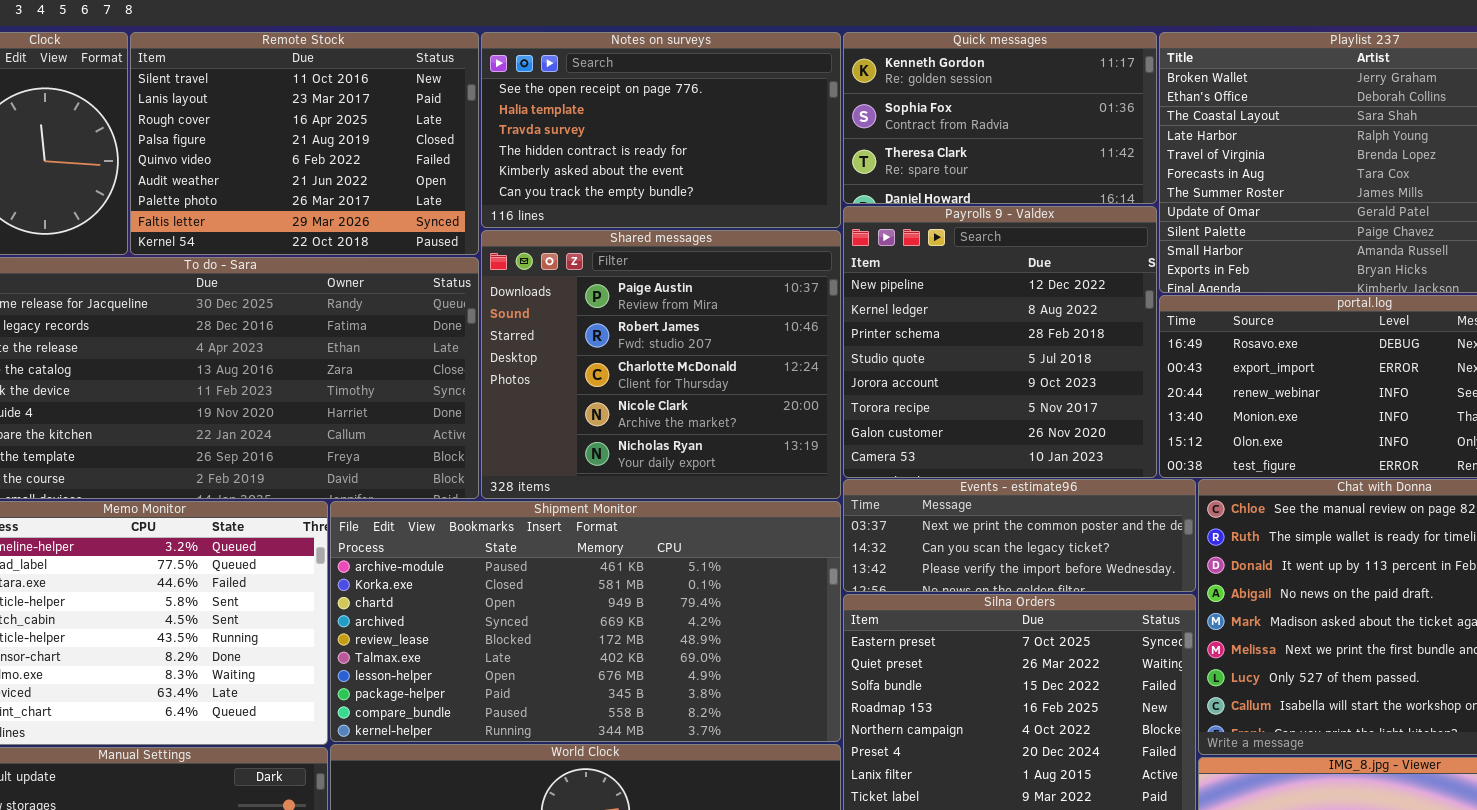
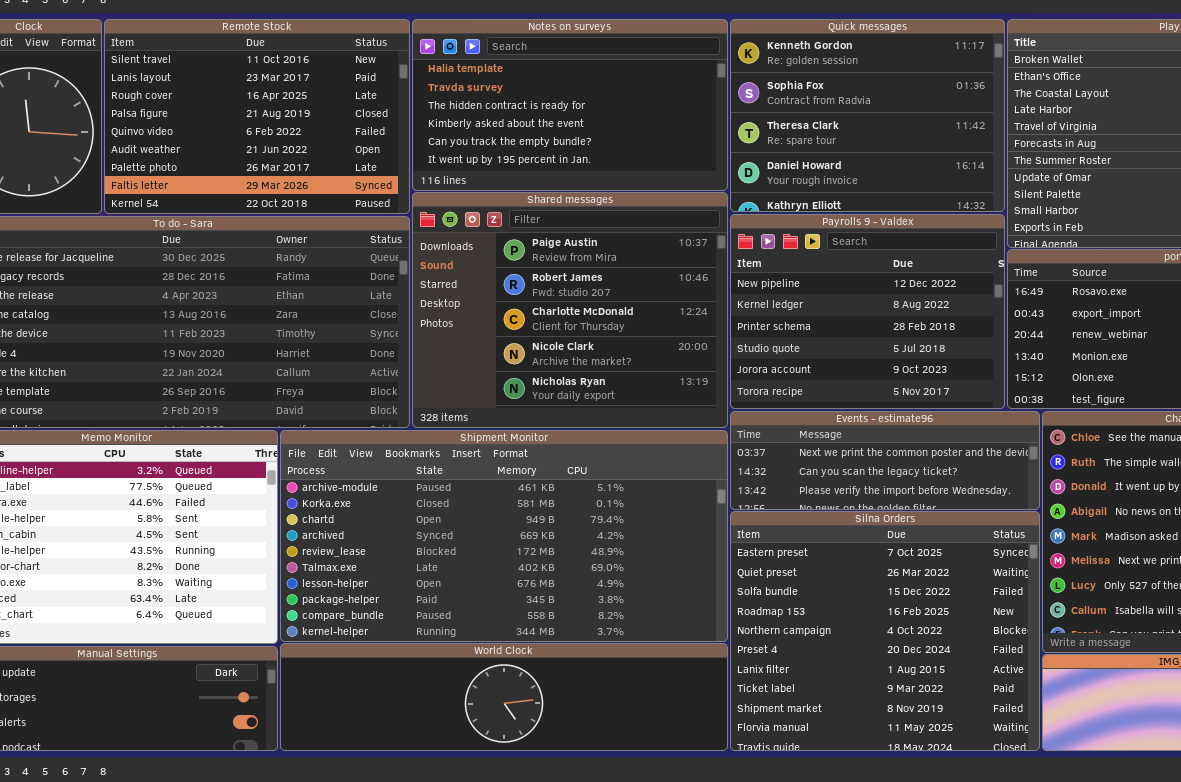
Notes on surveys: [481,32,841,228] -> [412,19,728,191], scrolled down 1 row
Quick messages: [843,32,1157,204] -> [730,19,1005,212], resized
Payrolls 9 - Valdex: [843,206,1157,478] -> [730,214,1005,409], resized

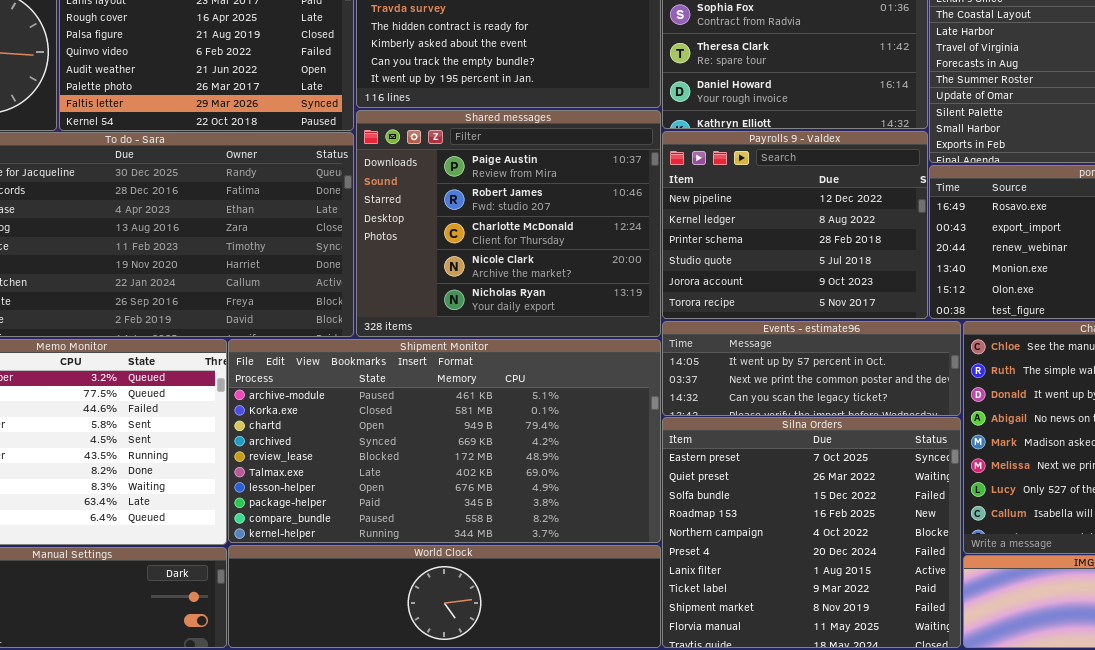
Events - estimate96: [730,411,1040,510] -> [662,321,961,416], scrolled up 1 row

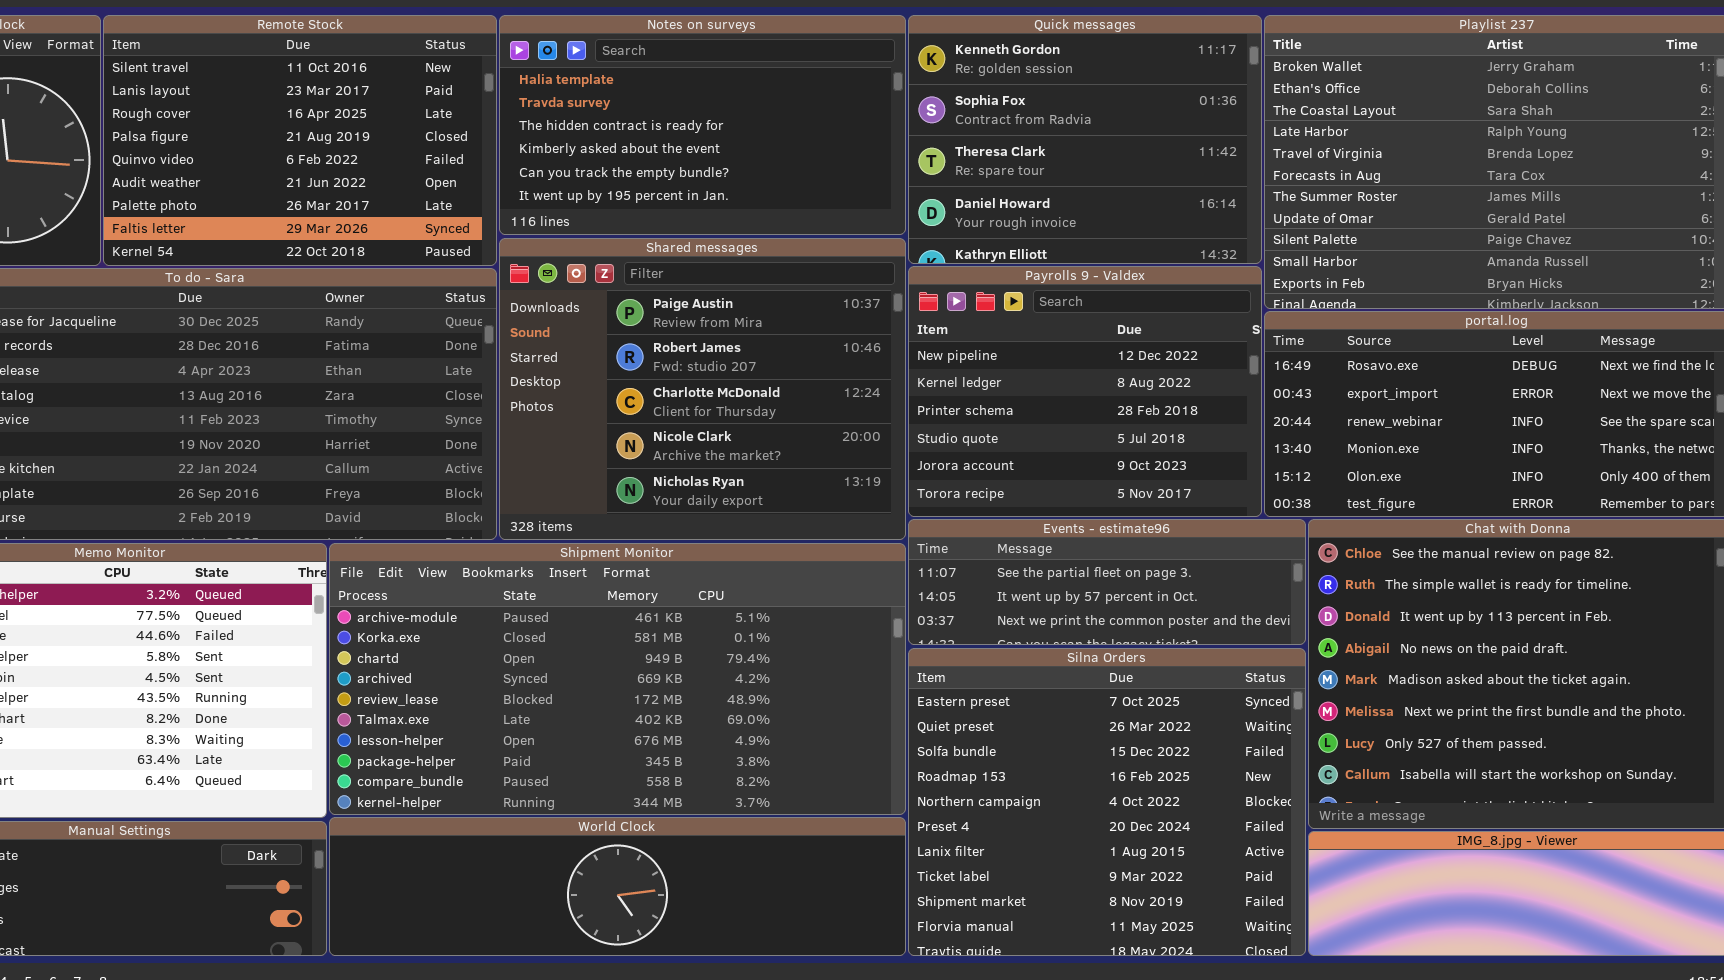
Events - estimate96: [662,321,961,416] -> [908,519,1306,645], scrolled up 1 row

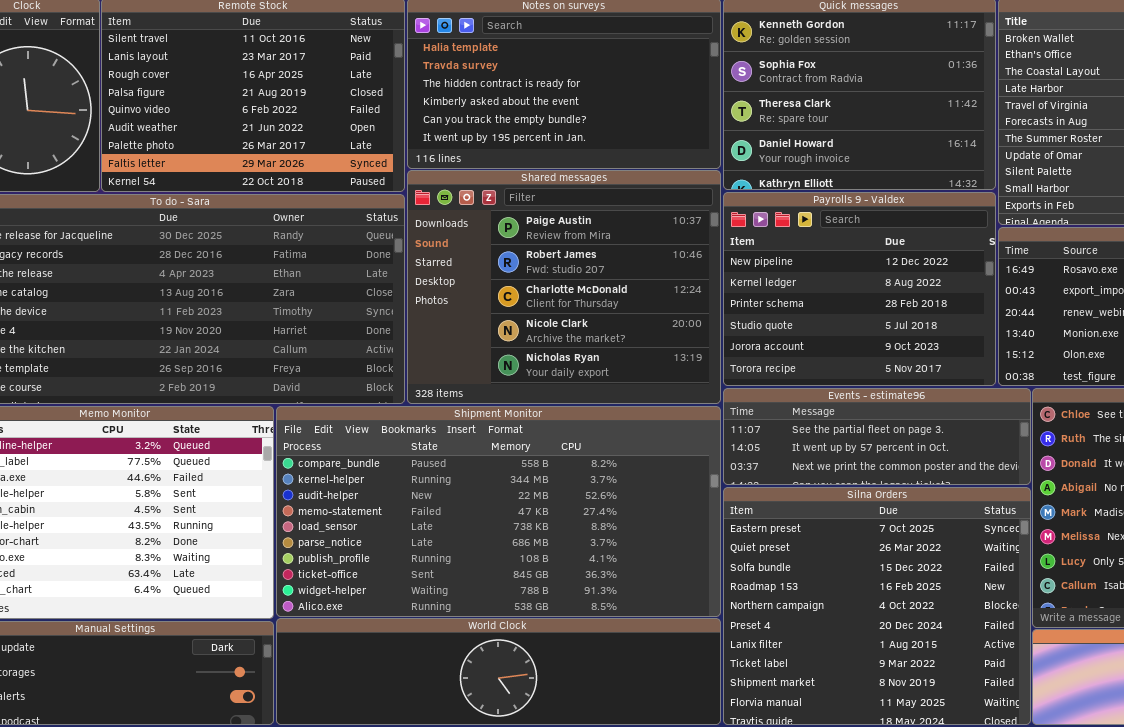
Shipment Monitor: [329,543,906,815] -> [276,406,721,617], scrolled down 8 rows

